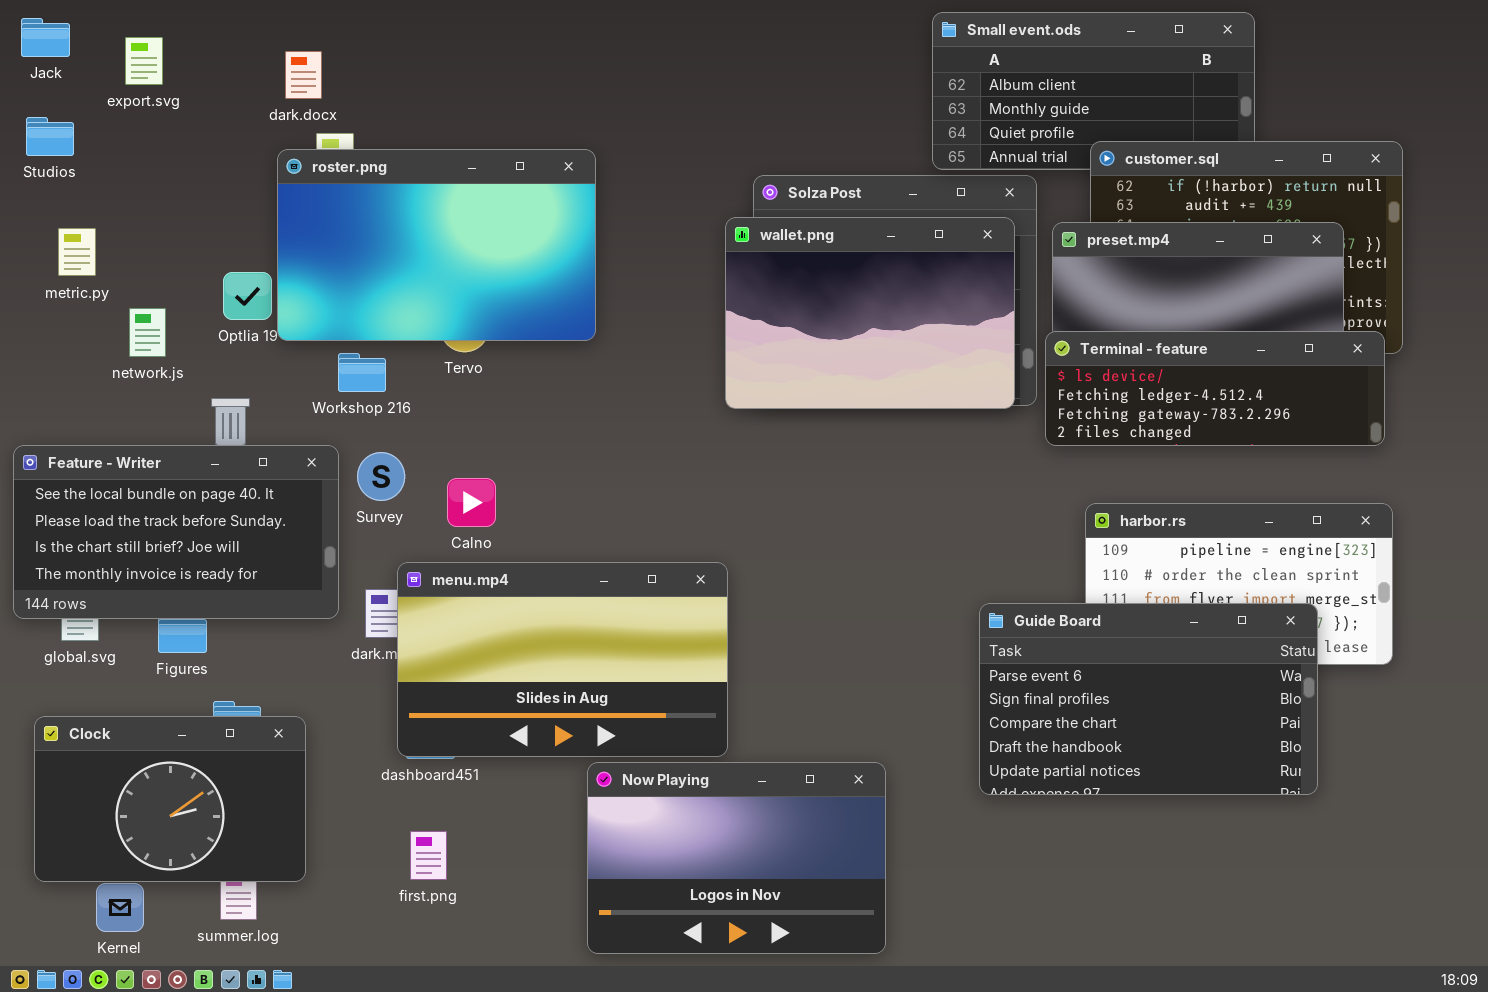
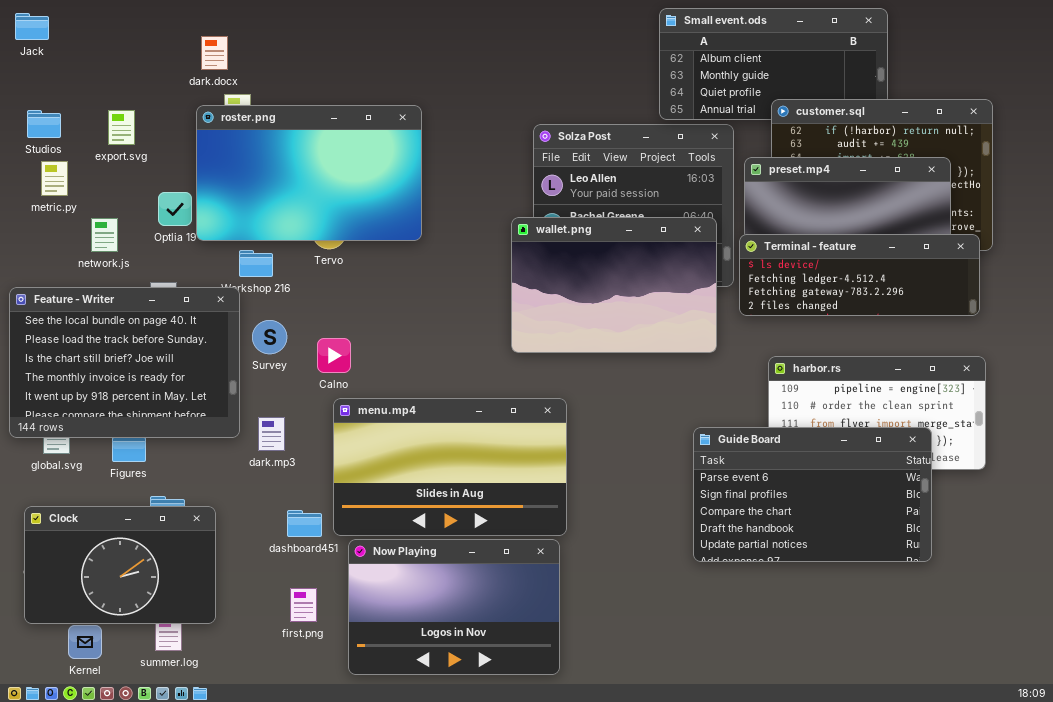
export.svg: [125,37,163,85] -> [108,110,135,145], moved
Studios: [26,117,74,156] -> [27,110,61,138], moved
wallet.png: [725,217,1015,409] -> [511,217,717,353], moved
Feature - Writer: [13,445,339,619] -> [9,287,240,438], resized
menu.mp4: [397,562,728,757] -> [333,398,567,536], moved
Now Playing: [587,762,886,954] -> [348,539,560,675], moved

